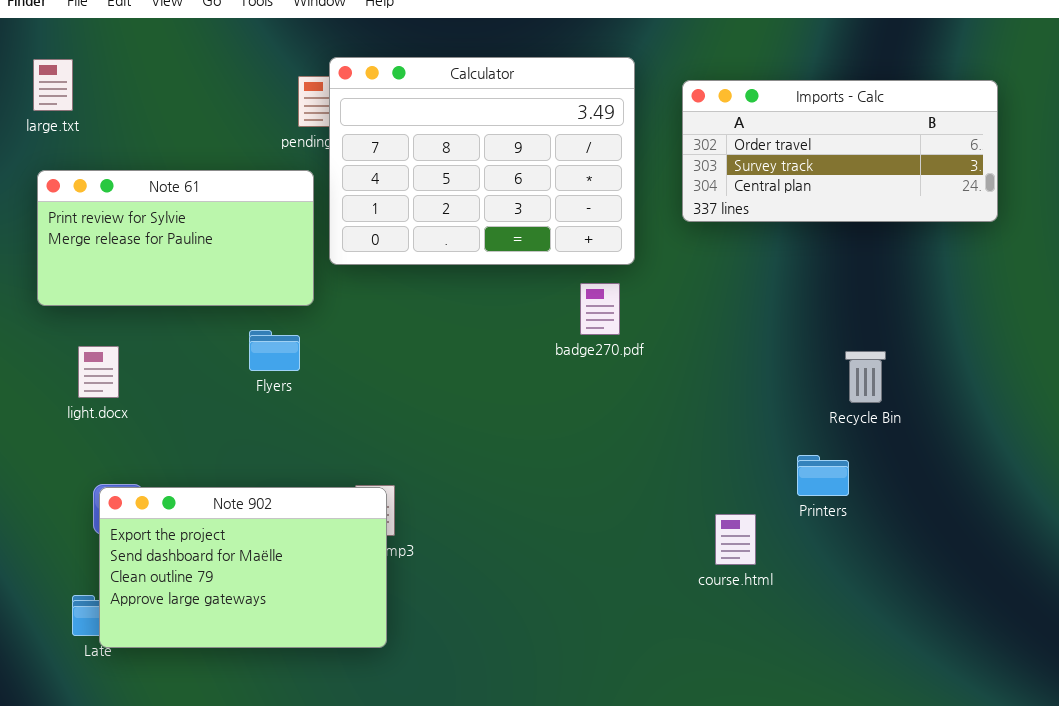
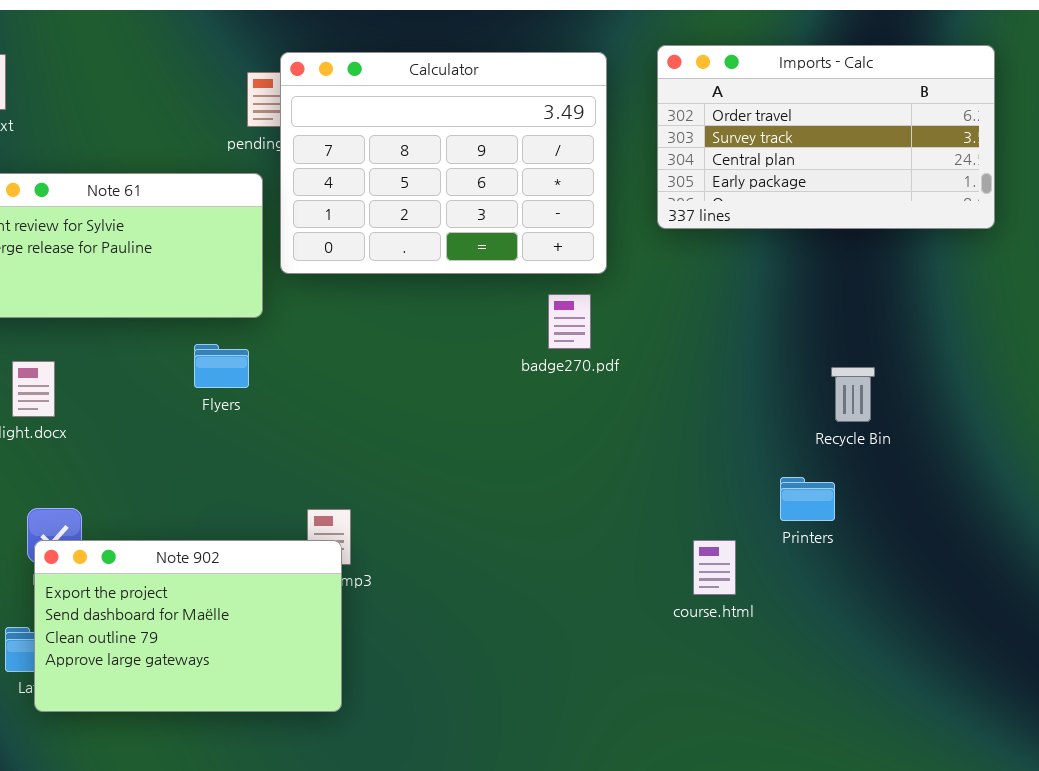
Imports - Calc: [682,80,998,222] -> [657,45,995,229], resized
Note 902: [99,487,387,648] -> [34,540,342,712], moved

